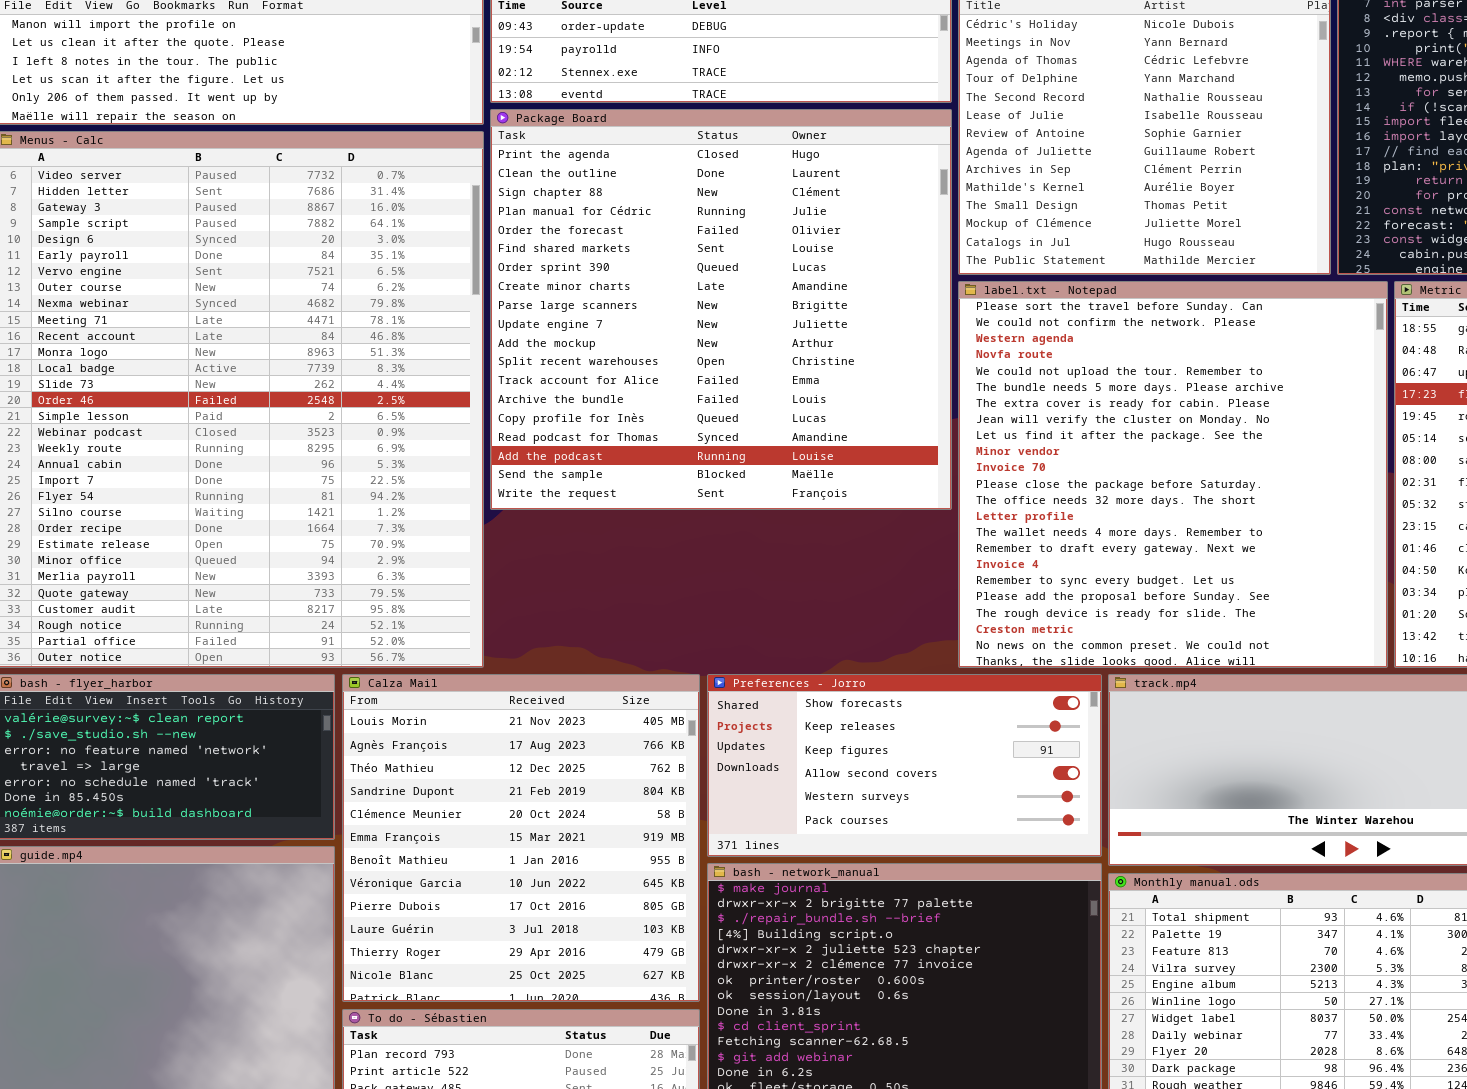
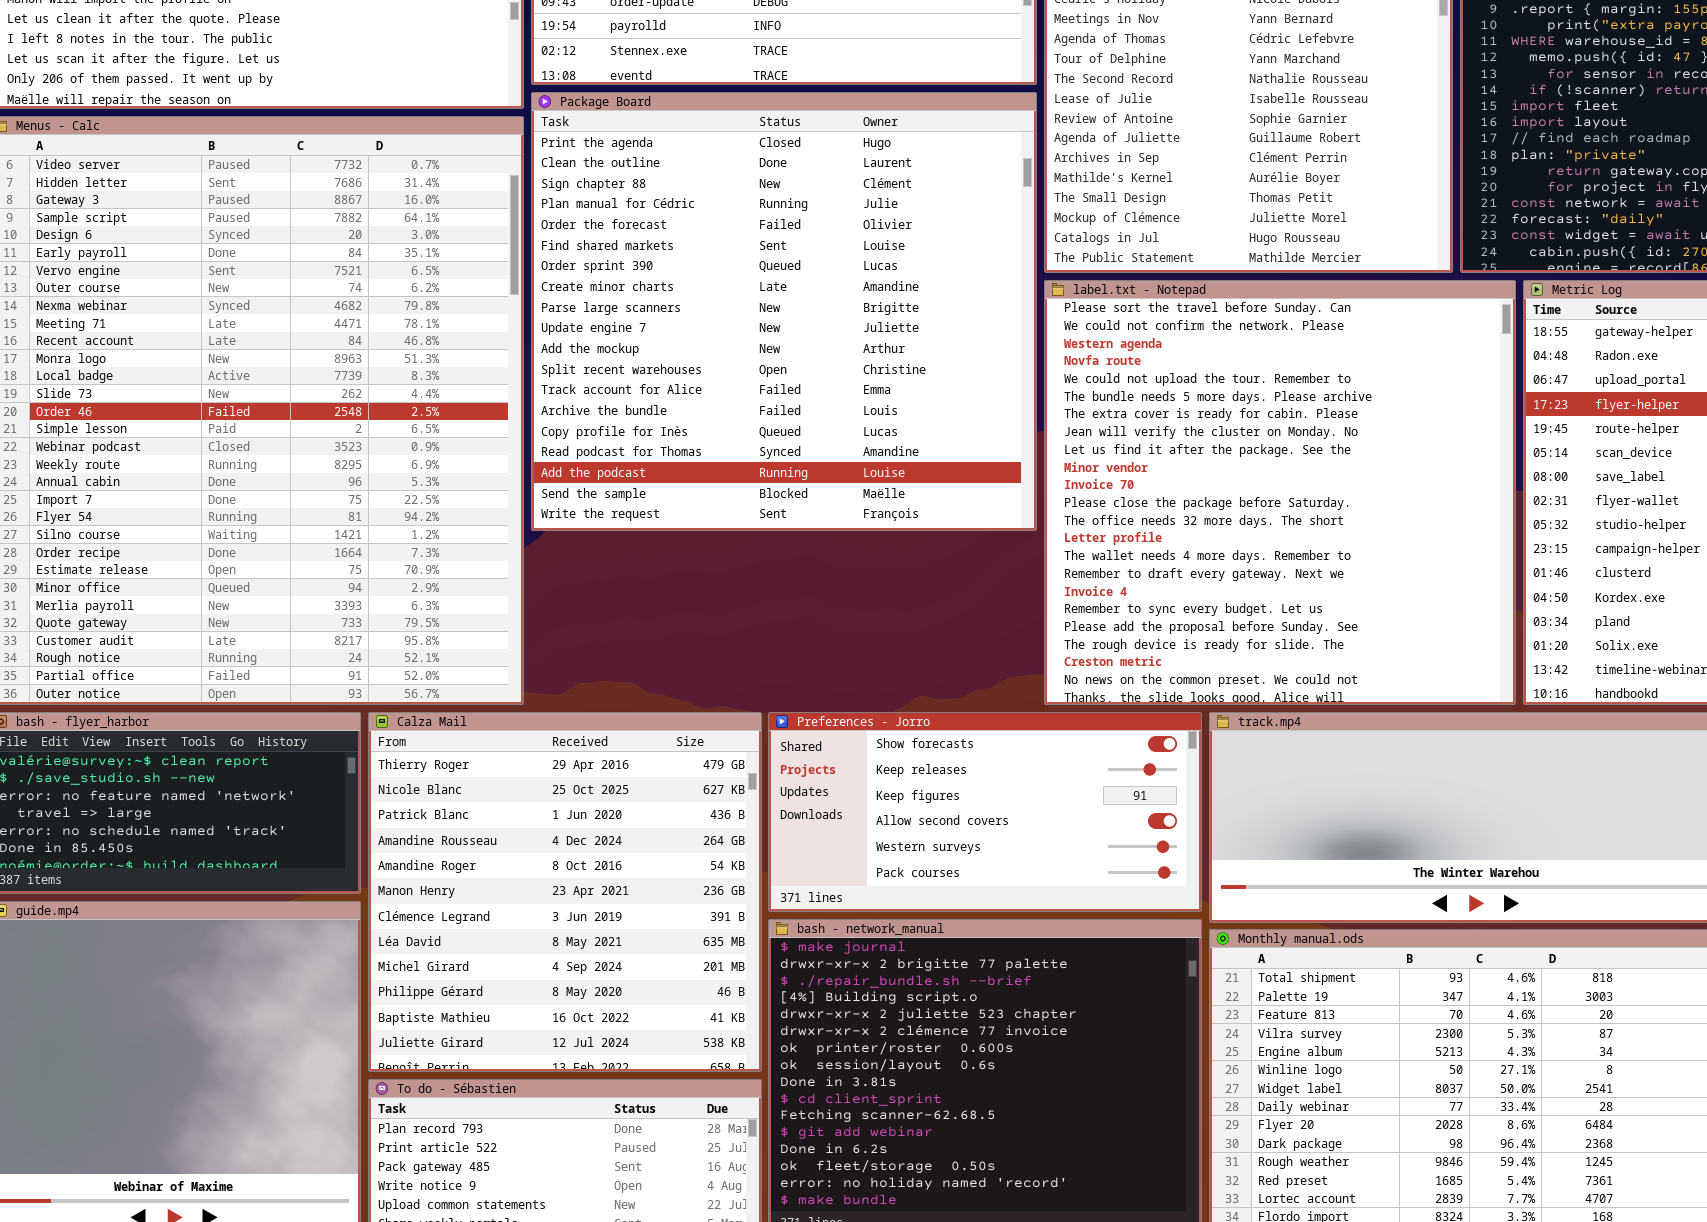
Calza Mail: [342,674,700,1002] -> [368,712,762,1072], scrolled down 10 rows

